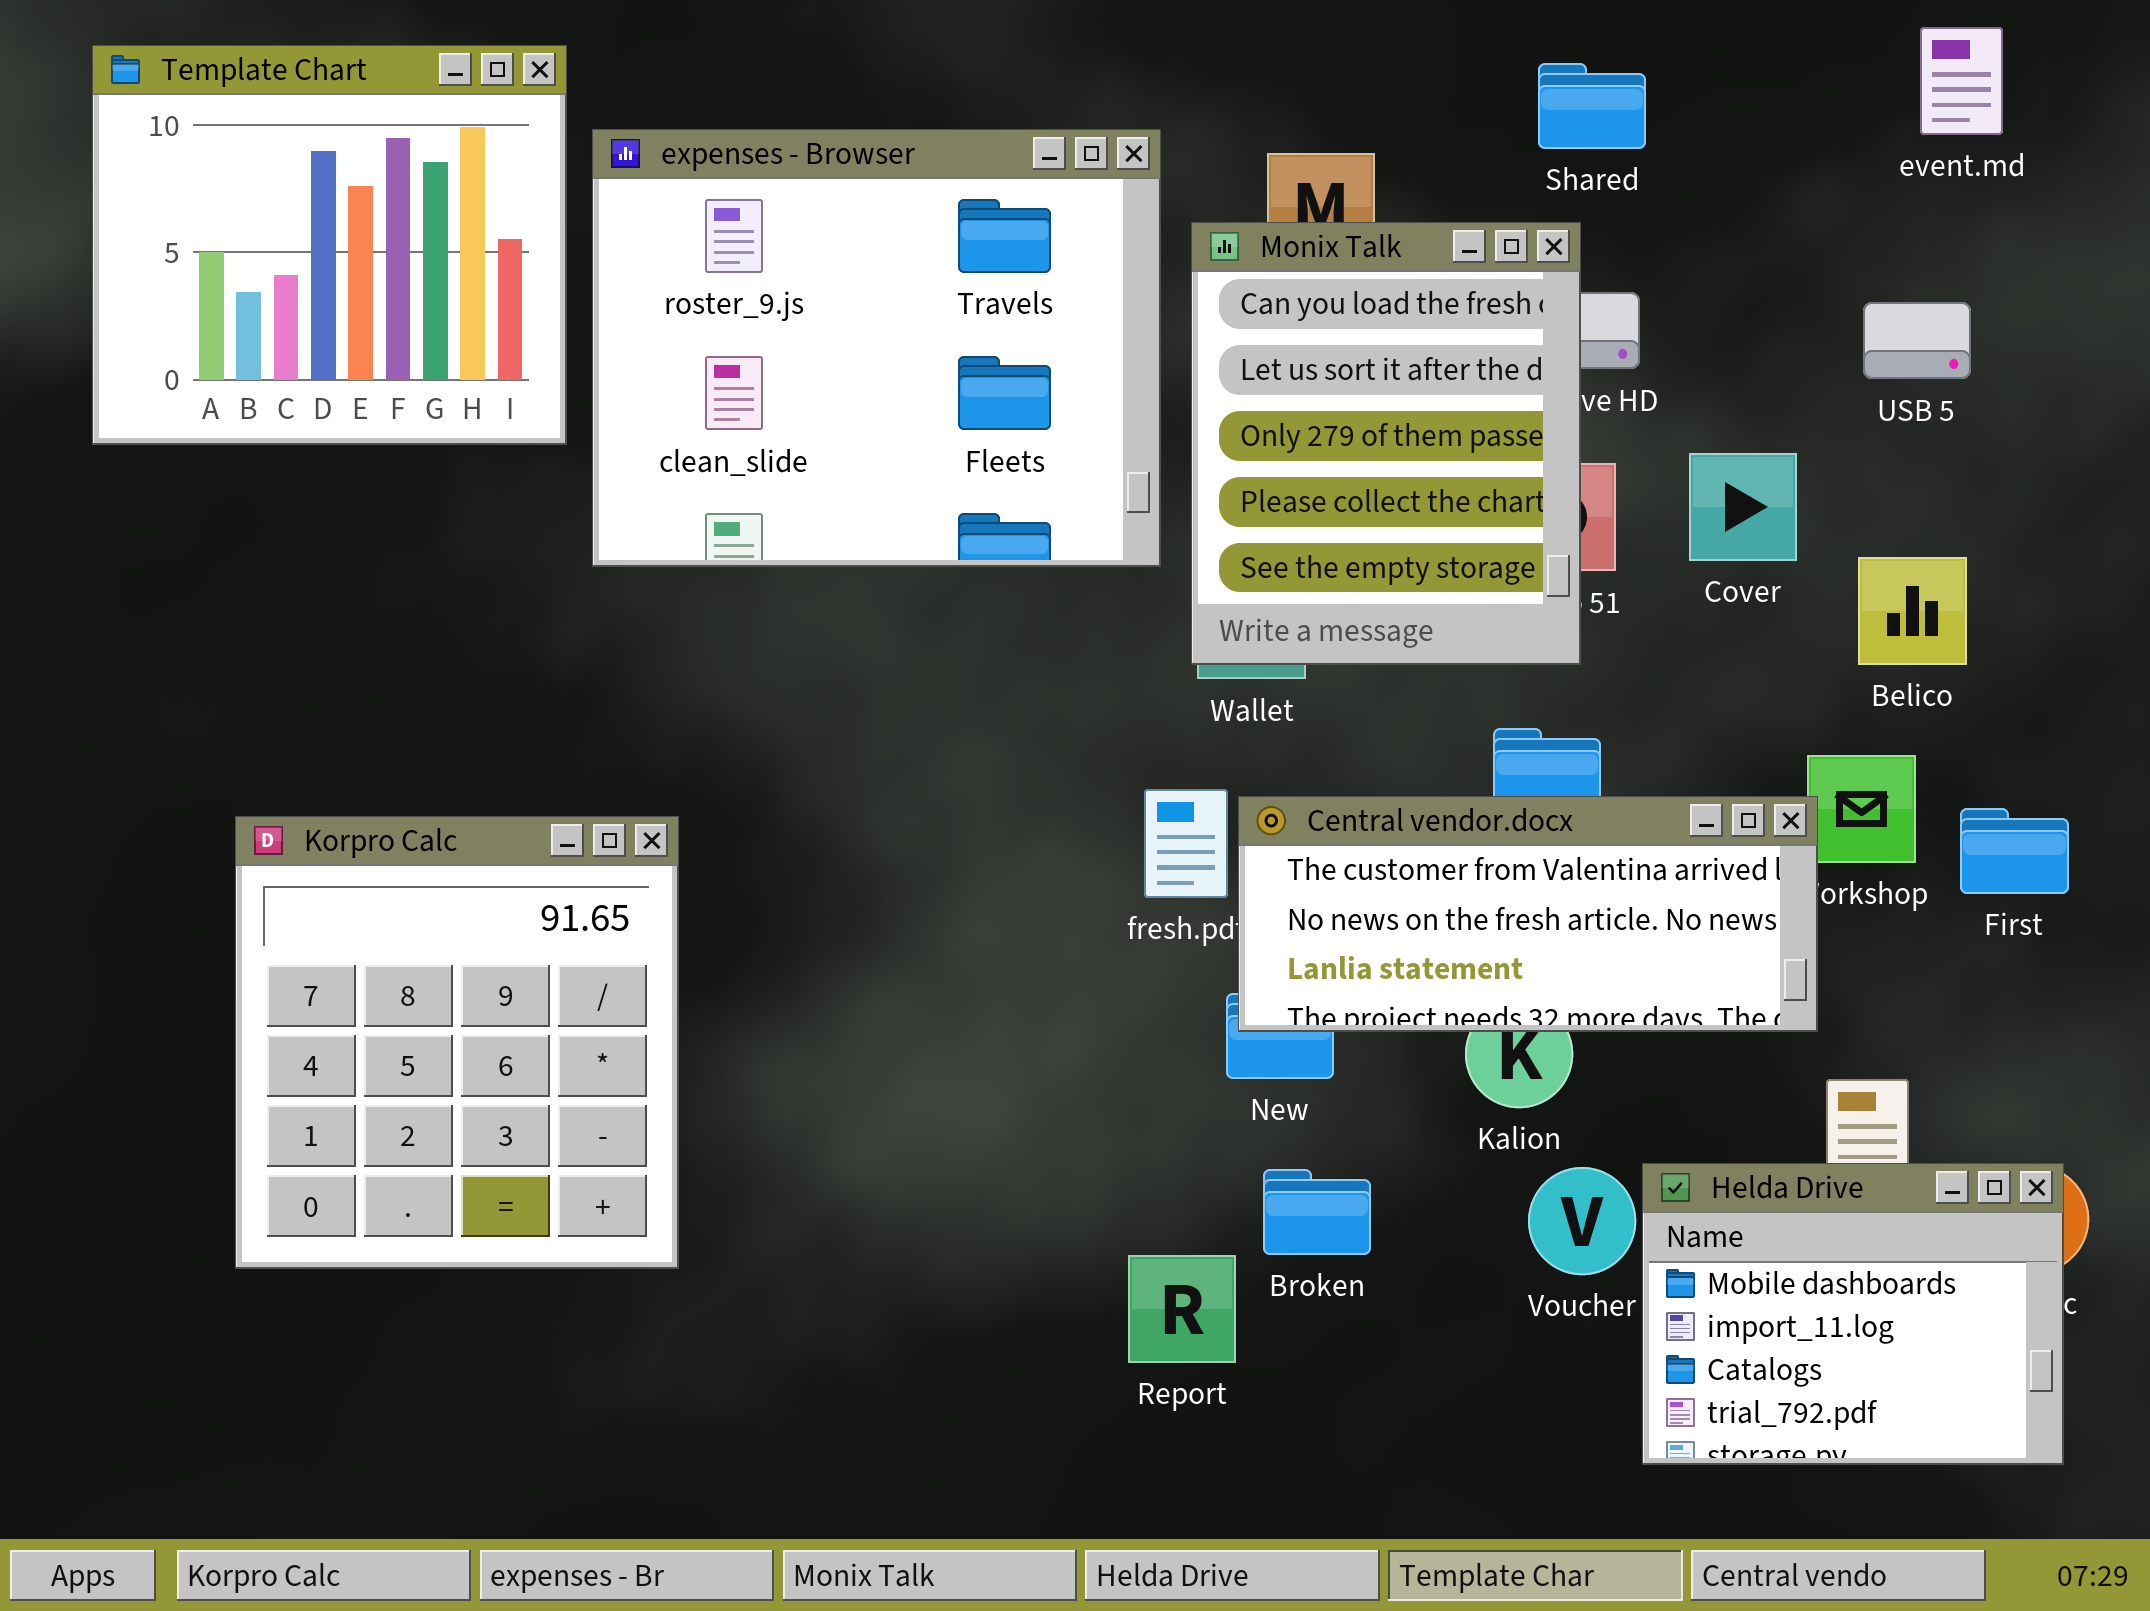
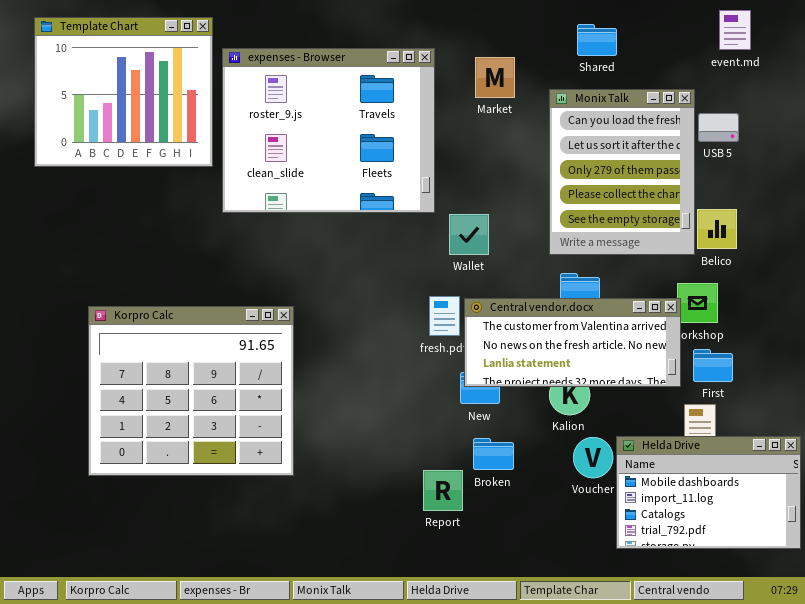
Monix Talk: [1191,222,1581,665] -> [549,89,695,255], moved
First: [1960,808,2069,894] -> [693,349,733,382], moved
Korpro Calc: [235,816,679,1269] -> [88,306,294,476], resized
Helda Drive: [1642,1163,2064,1465] -> [616,436,801,549], resized

